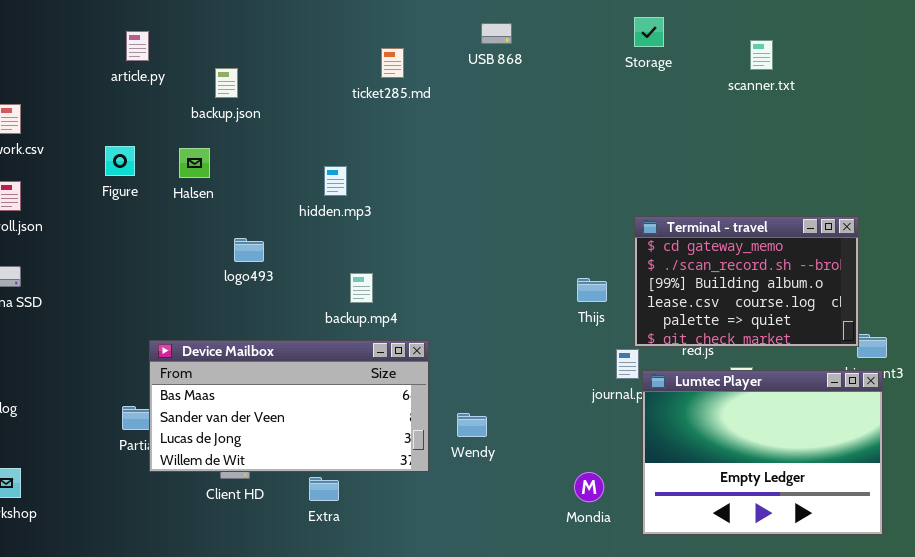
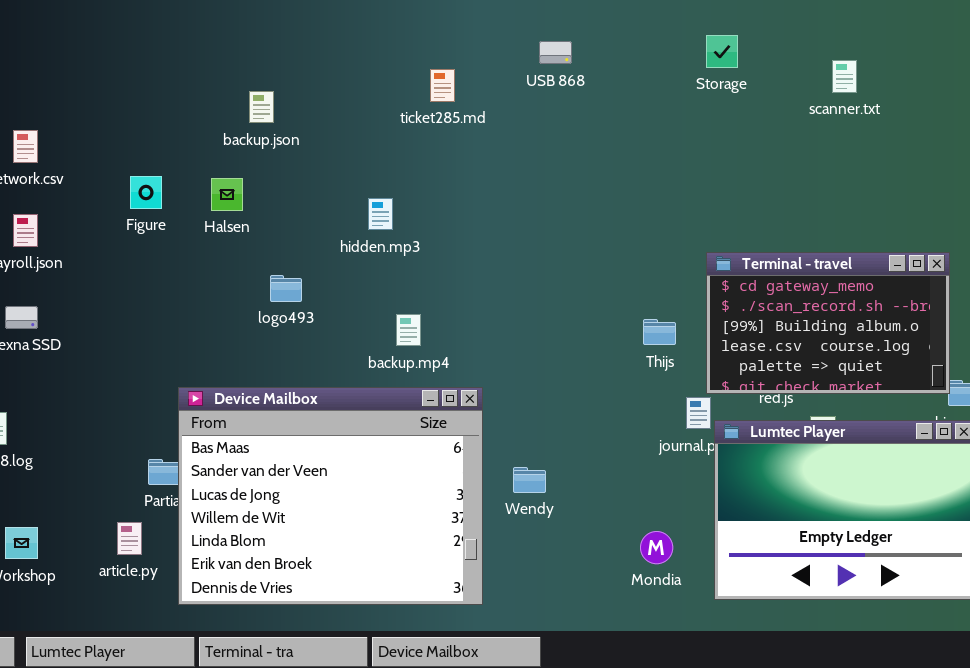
article.py: [126,31,149,61] -> [117,522,142,555], moved
Device Mailbox: [149,340,429,472] -> [178,387,483,605], resized

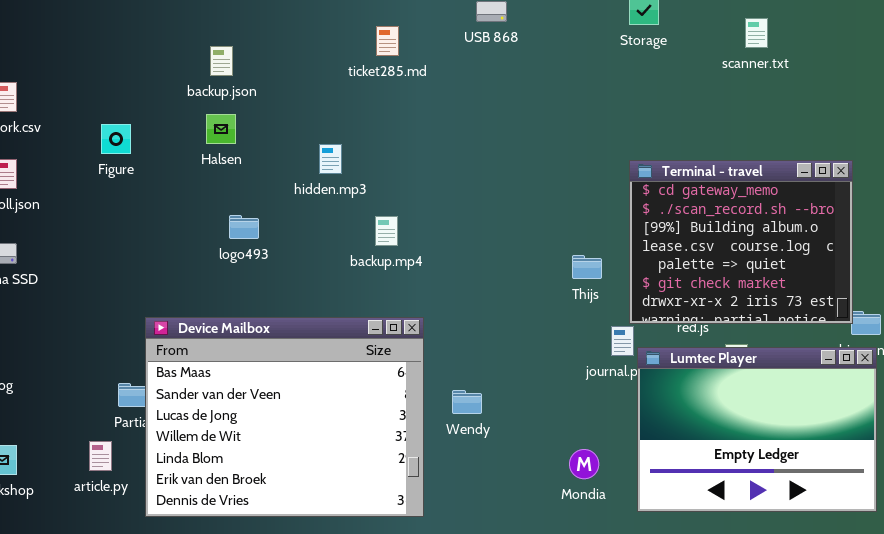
Halsen: [211,178,243,211] -> [206,114,236,144], moved
Terminal - travel: [706,252,950,394] -> [629,160,853,324], resized
backup.mp4: [396,314,421,346] -> [375,216,398,246], moved

